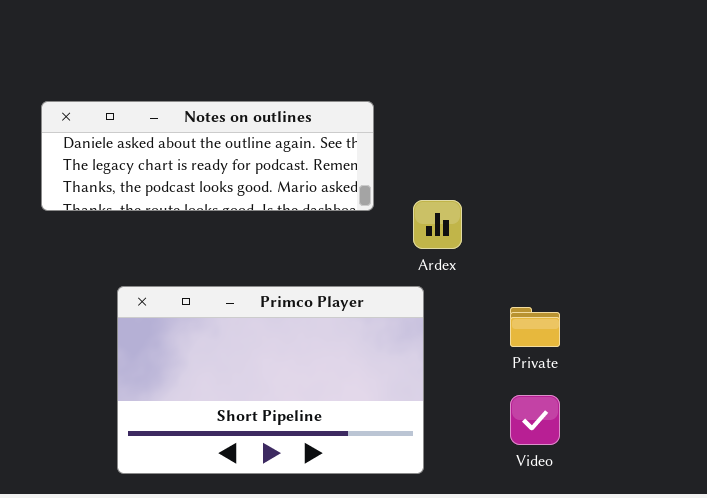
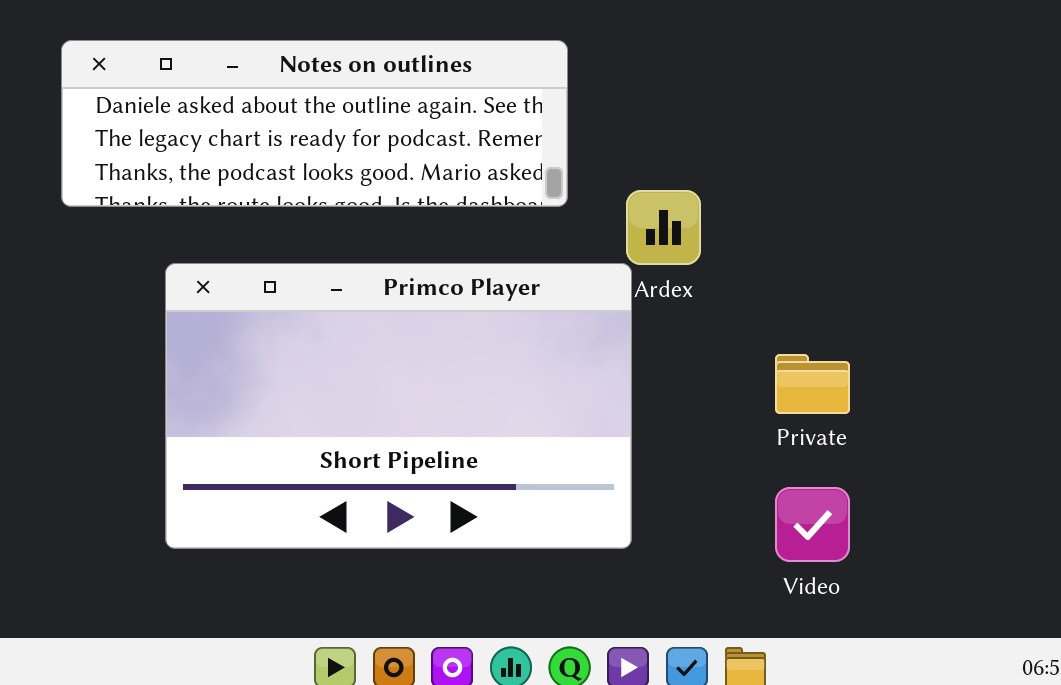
Primco Player: [117,286,424,474] -> [165,263,632,549], moved

